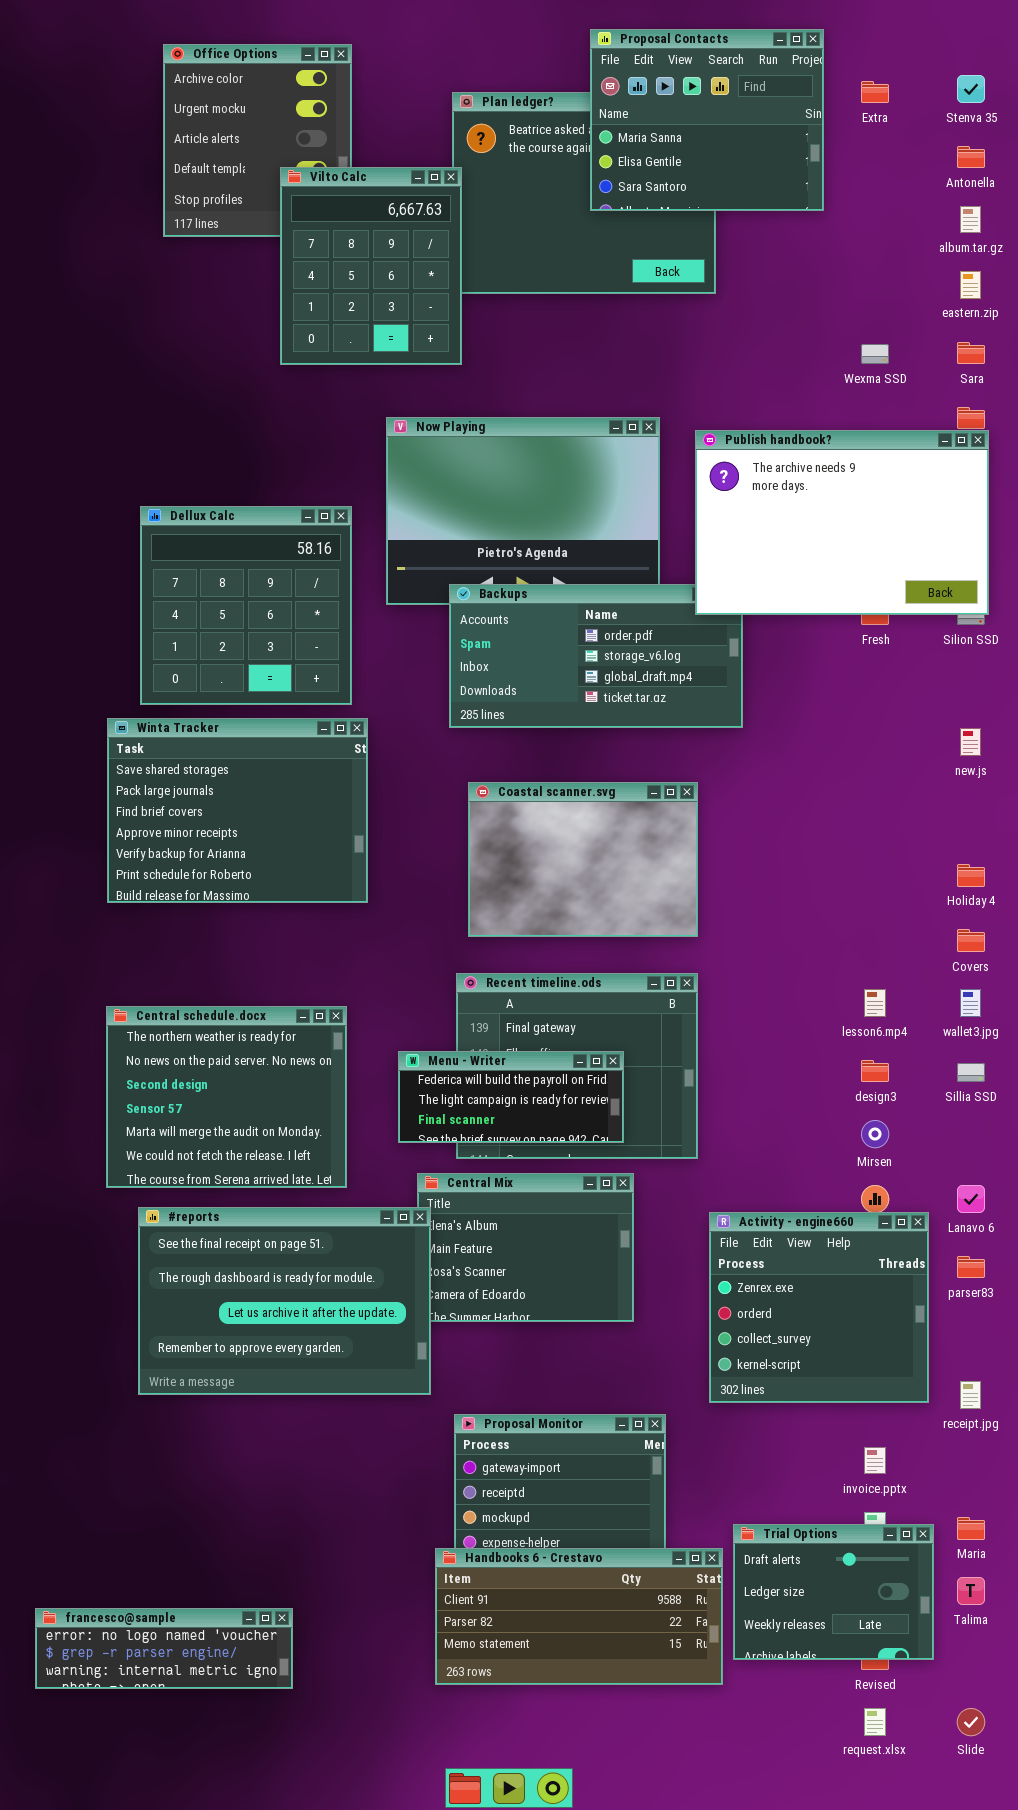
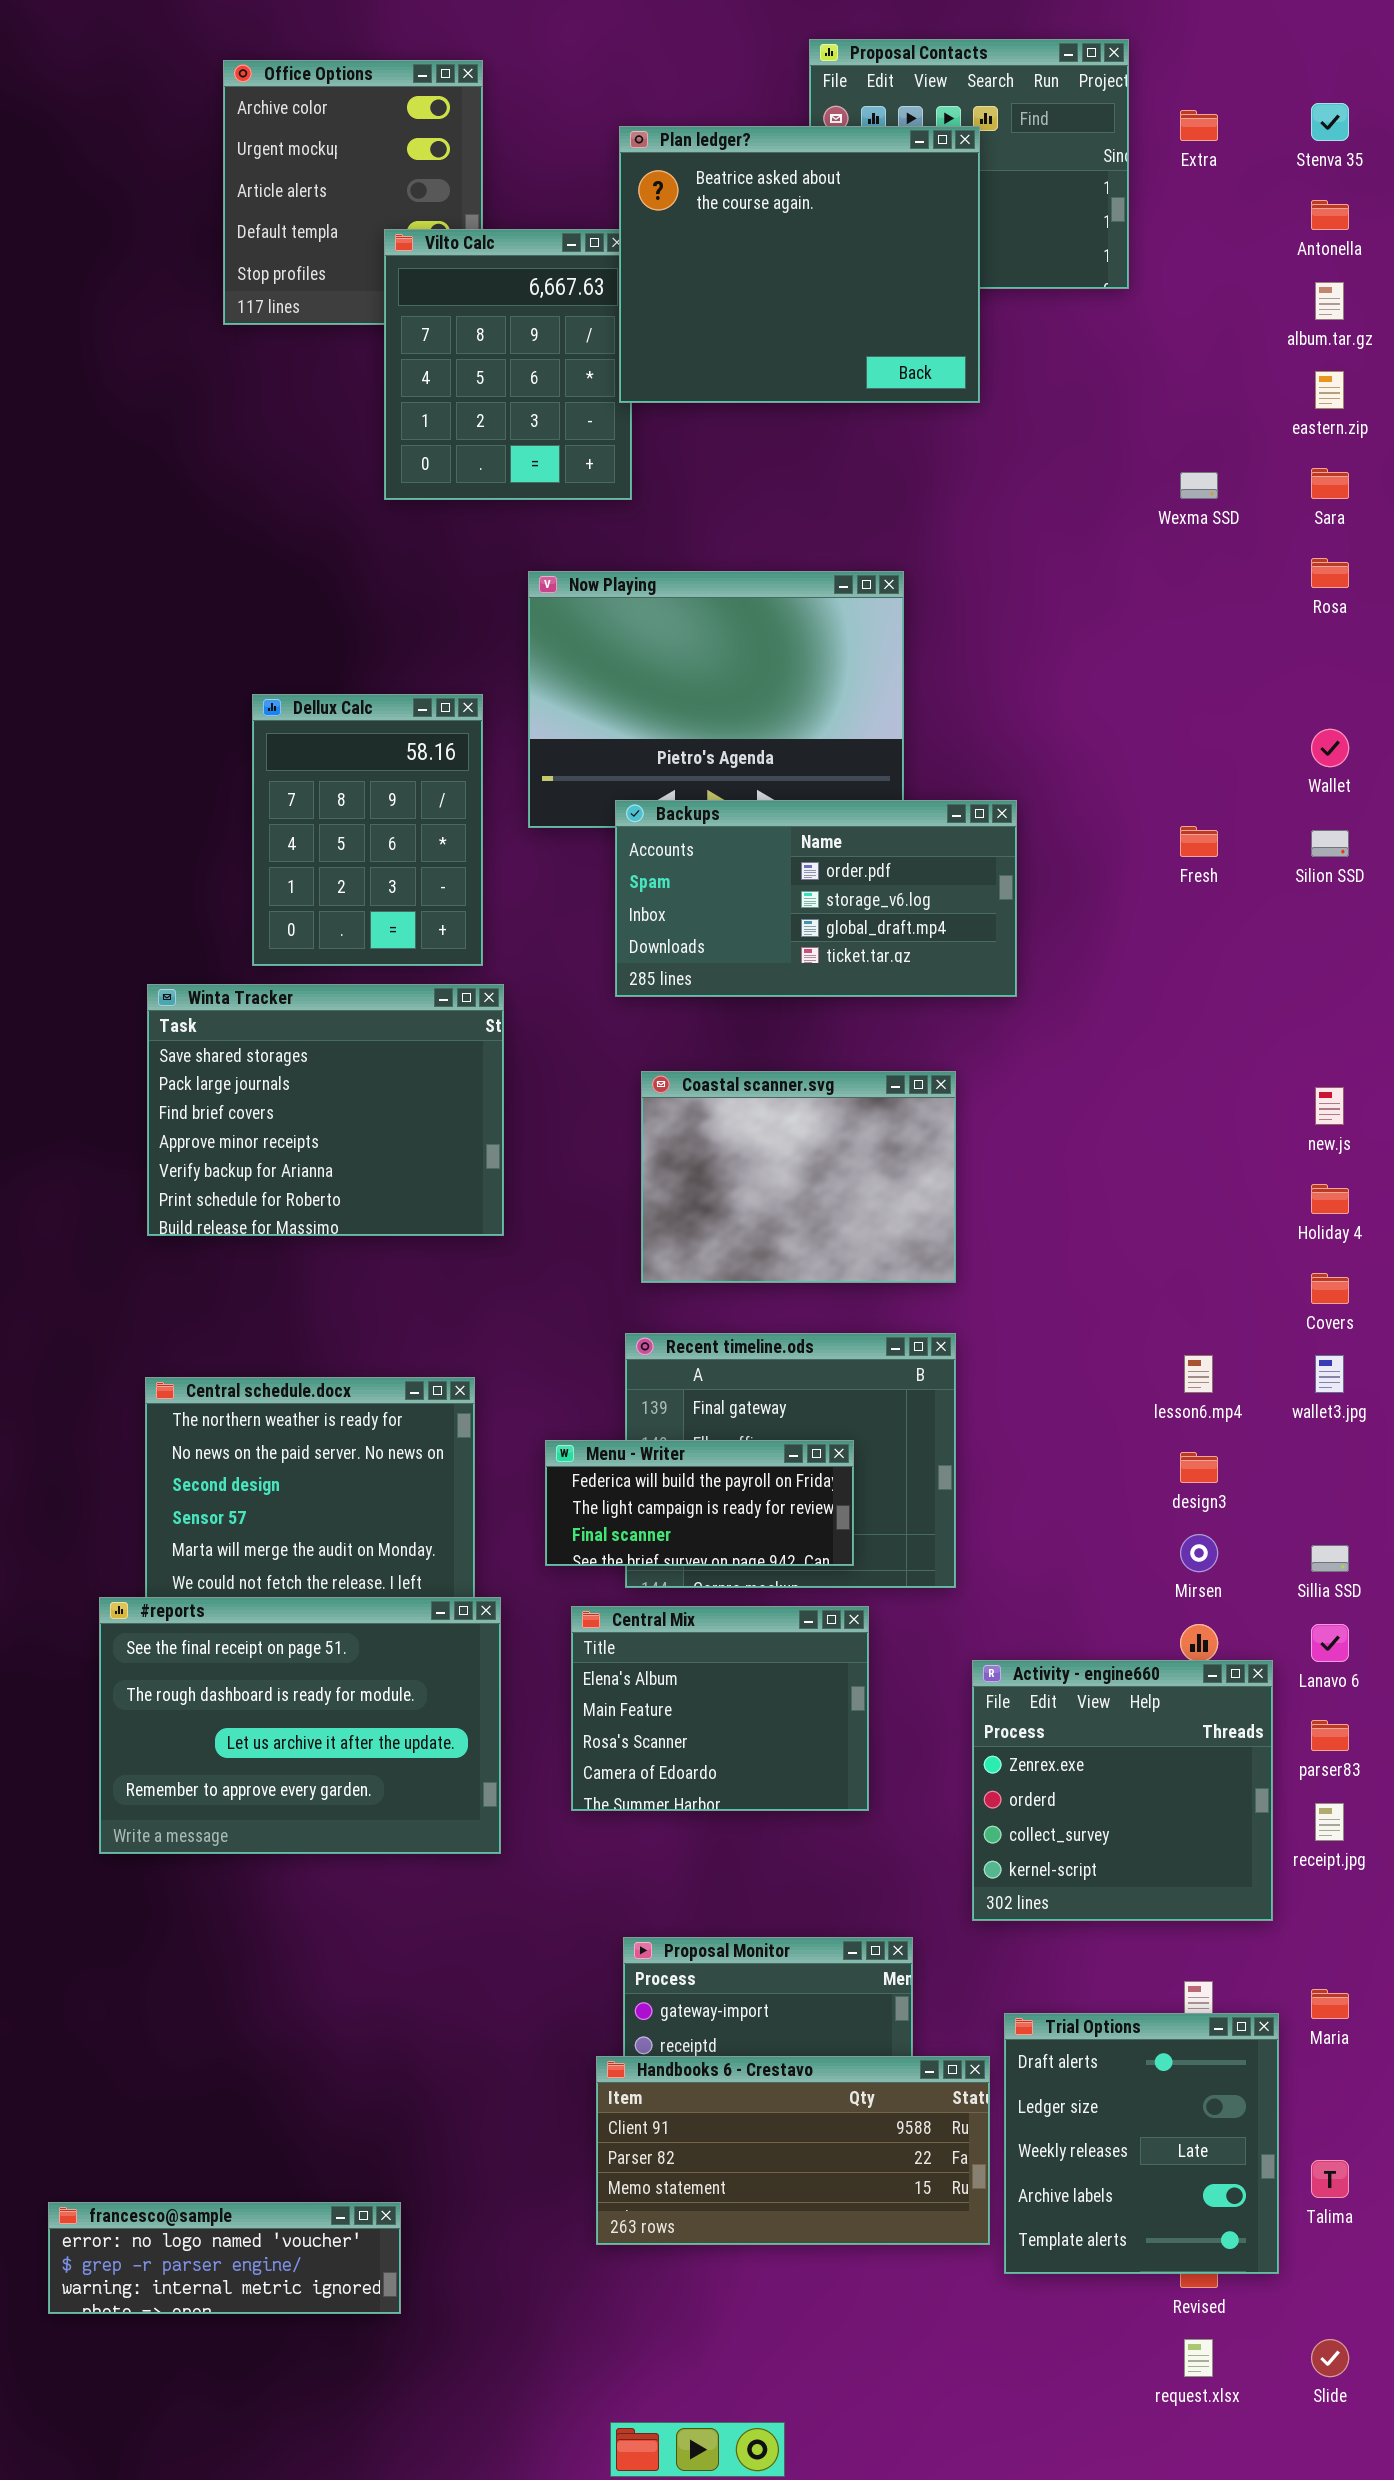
Plan ledger?: [452,92,716,294] -> [619,126,980,403], raised
Publish handbook?: [695,430,989,615] -> none, closed
Dellux Calc: [140,506,352,705] -> [252,694,483,966], resized
new.js: [960,728,981,756] -> [1315,1087,1344,1125], moved
Sillia SSD: [957,1063,985,1082] -> [1311,1545,1349,1572], moved
#reports: [138,1207,431,1395] -> [99,1597,501,1854], moved
receipt.jpg: [960,1381,981,1409] -> [1315,1803,1344,1841], moved
Maria: [957,1517,985,1540] -> [1311,1989,1349,2019], moved
Trial Options: [733,1524,934,1660] -> [1004,2013,1279,2274], resized
Handbooks 6 - Crestavo: [435,1548,723,1685] -> [596,2056,990,2245], moved

